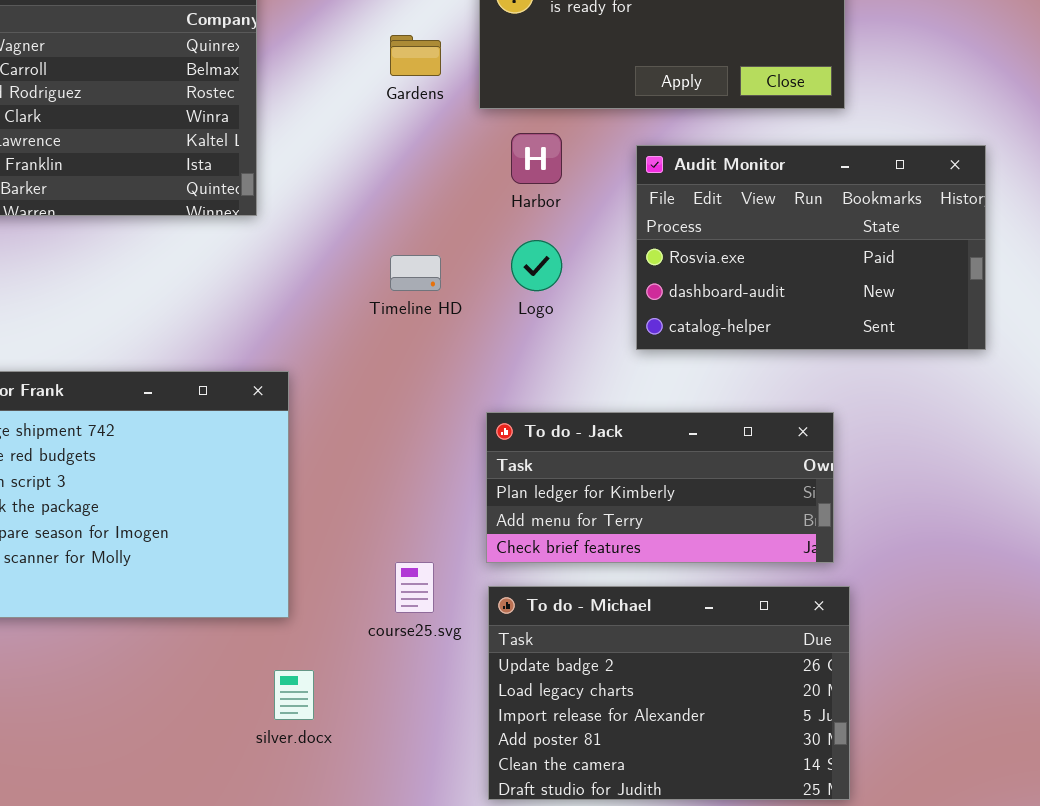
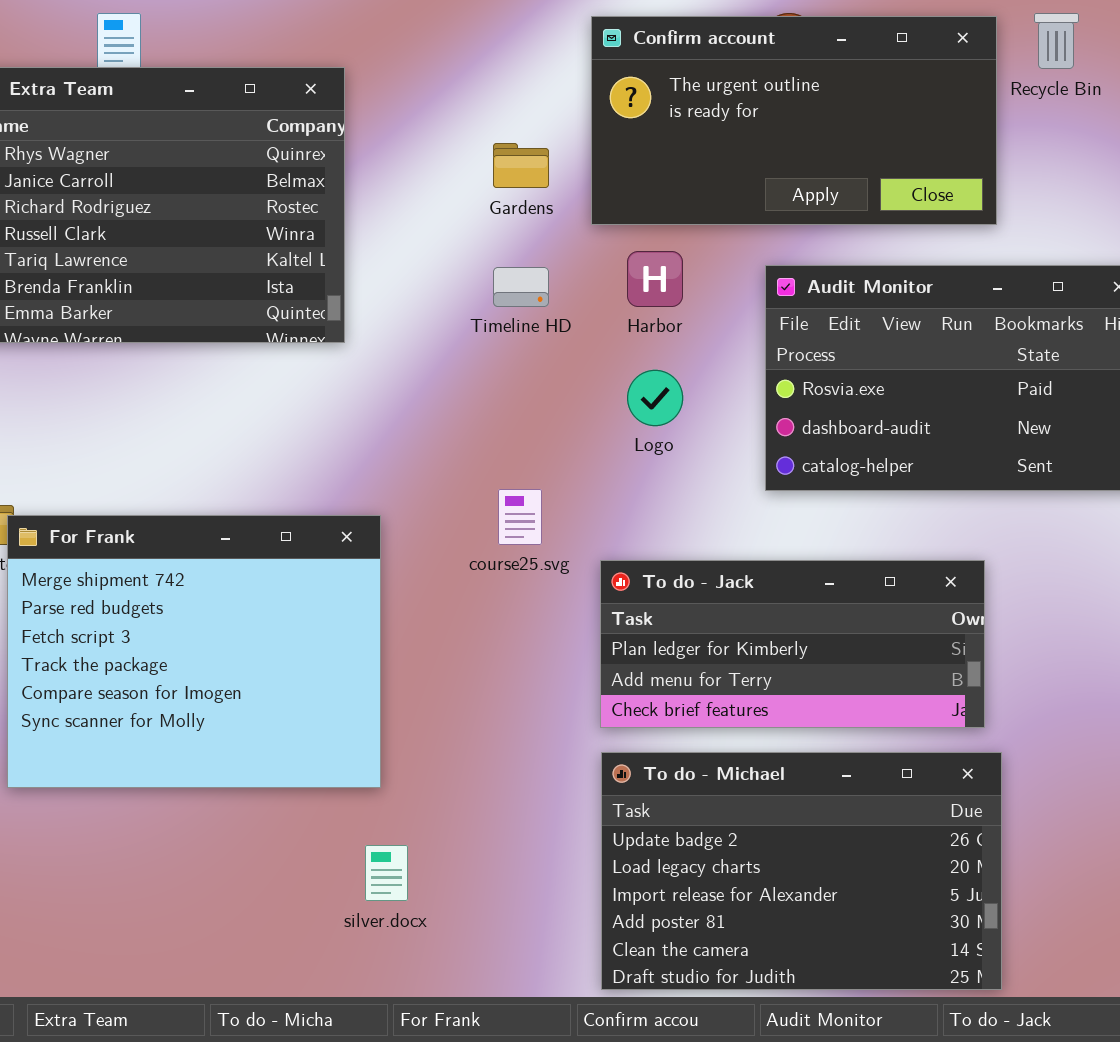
Timeline HD: [390,255,441,291] -> [493,267,549,307], moved
course25.svg: [395,562,434,613] -> [498,489,542,545], moved

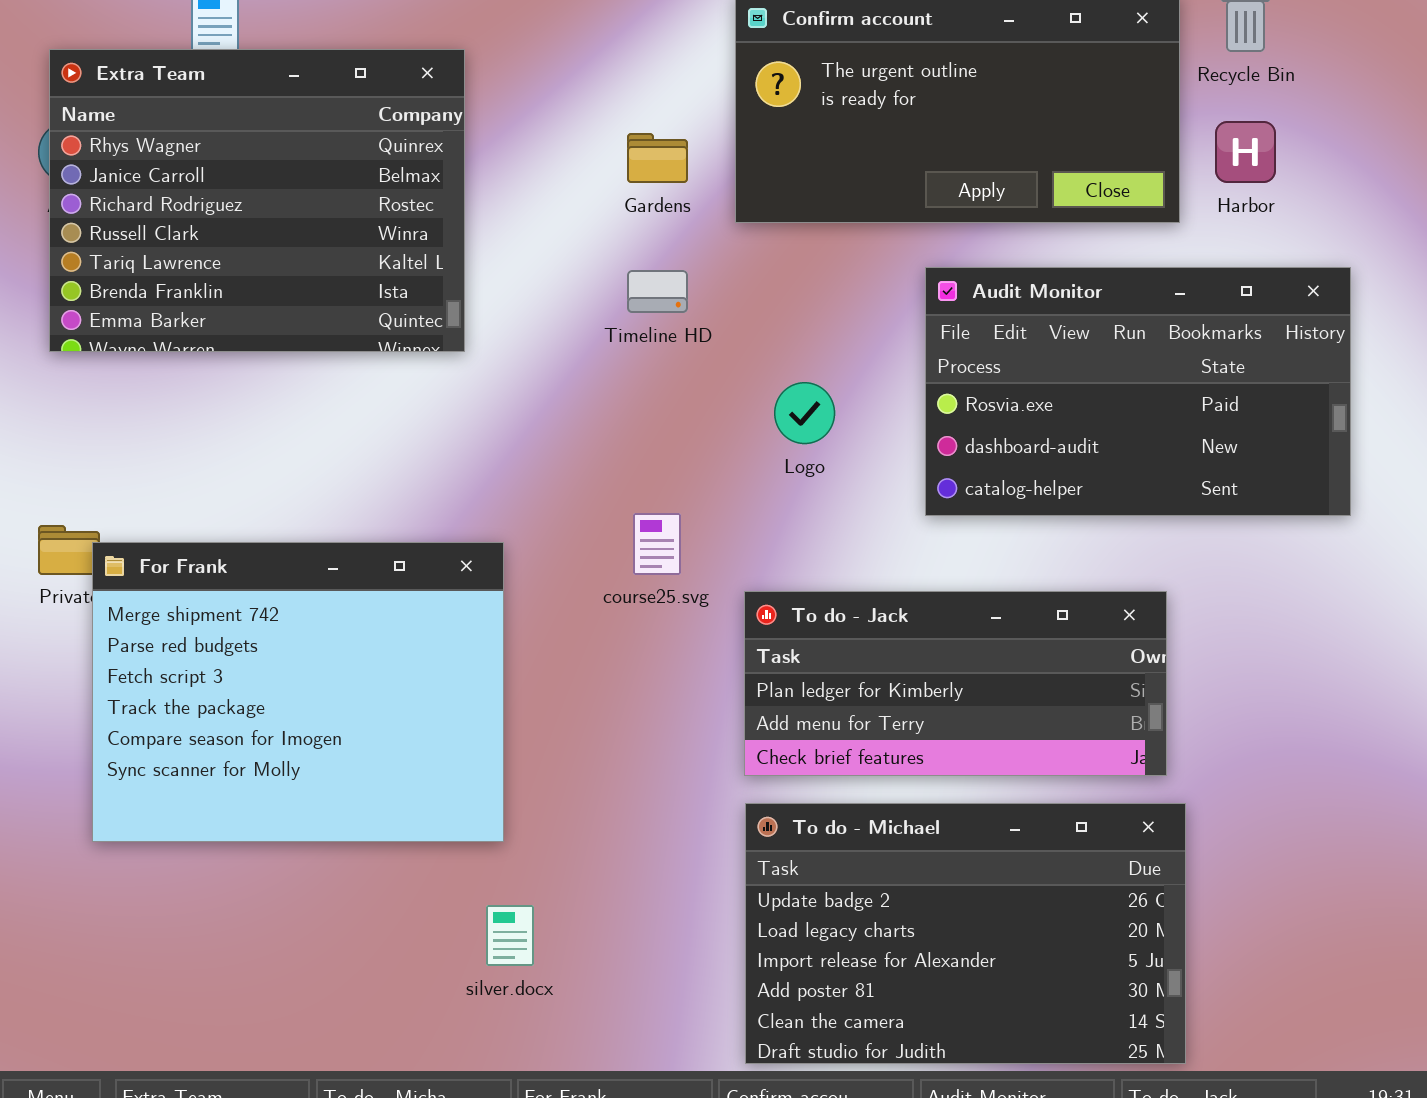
Harbor: [627,251,683,307] -> [1215,121,1276,183], moved

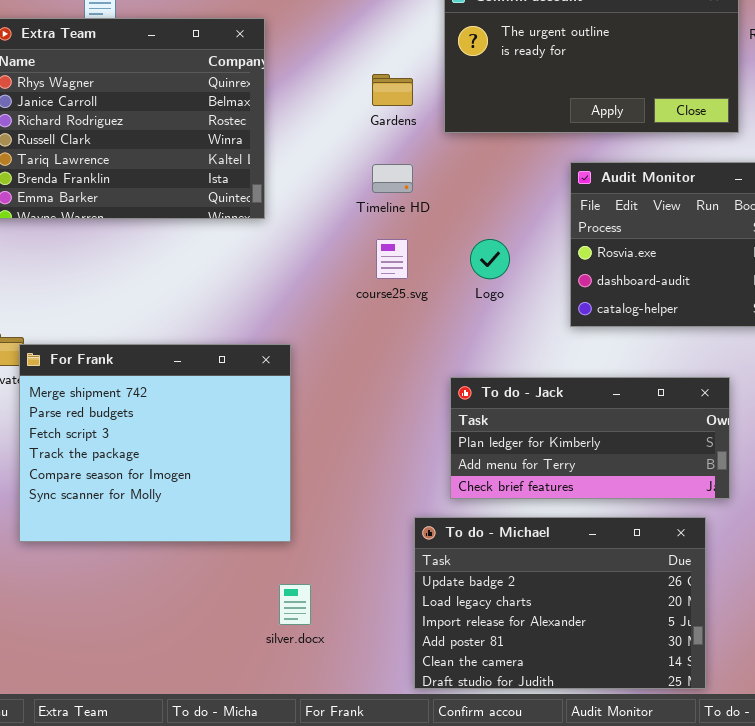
course25.svg: [633,513,681,575] -> [376,239,408,279], moved
To do - Michael: [745,803,1186,1064] -> [414,517,706,689], moved

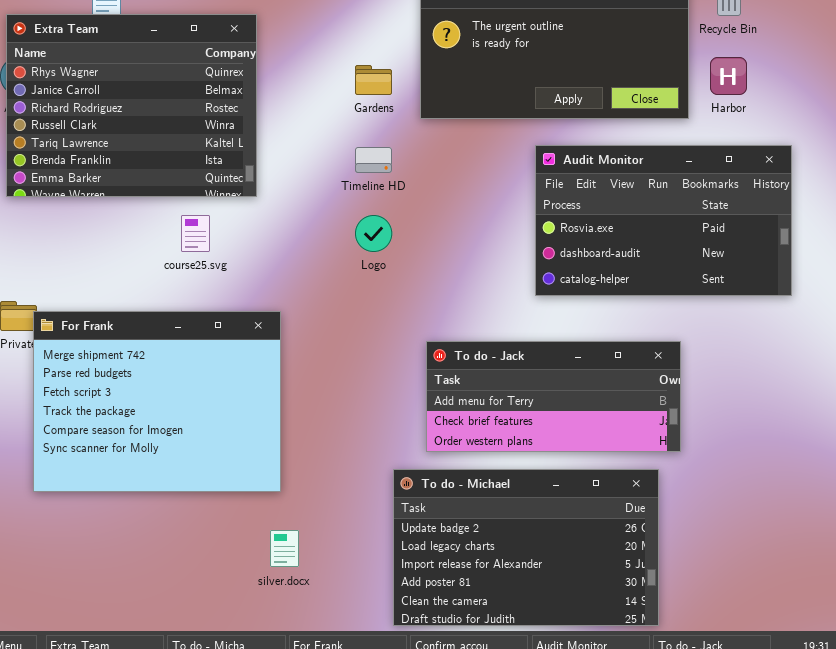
course25.svg: [376,239,408,279] -> [181,215,210,252], moved
Logo: [470,239,510,279] -> [355,215,392,252], moved
To do - Jack: [450,377,730,499] -> [426,341,681,452], scrolled down 1 row

